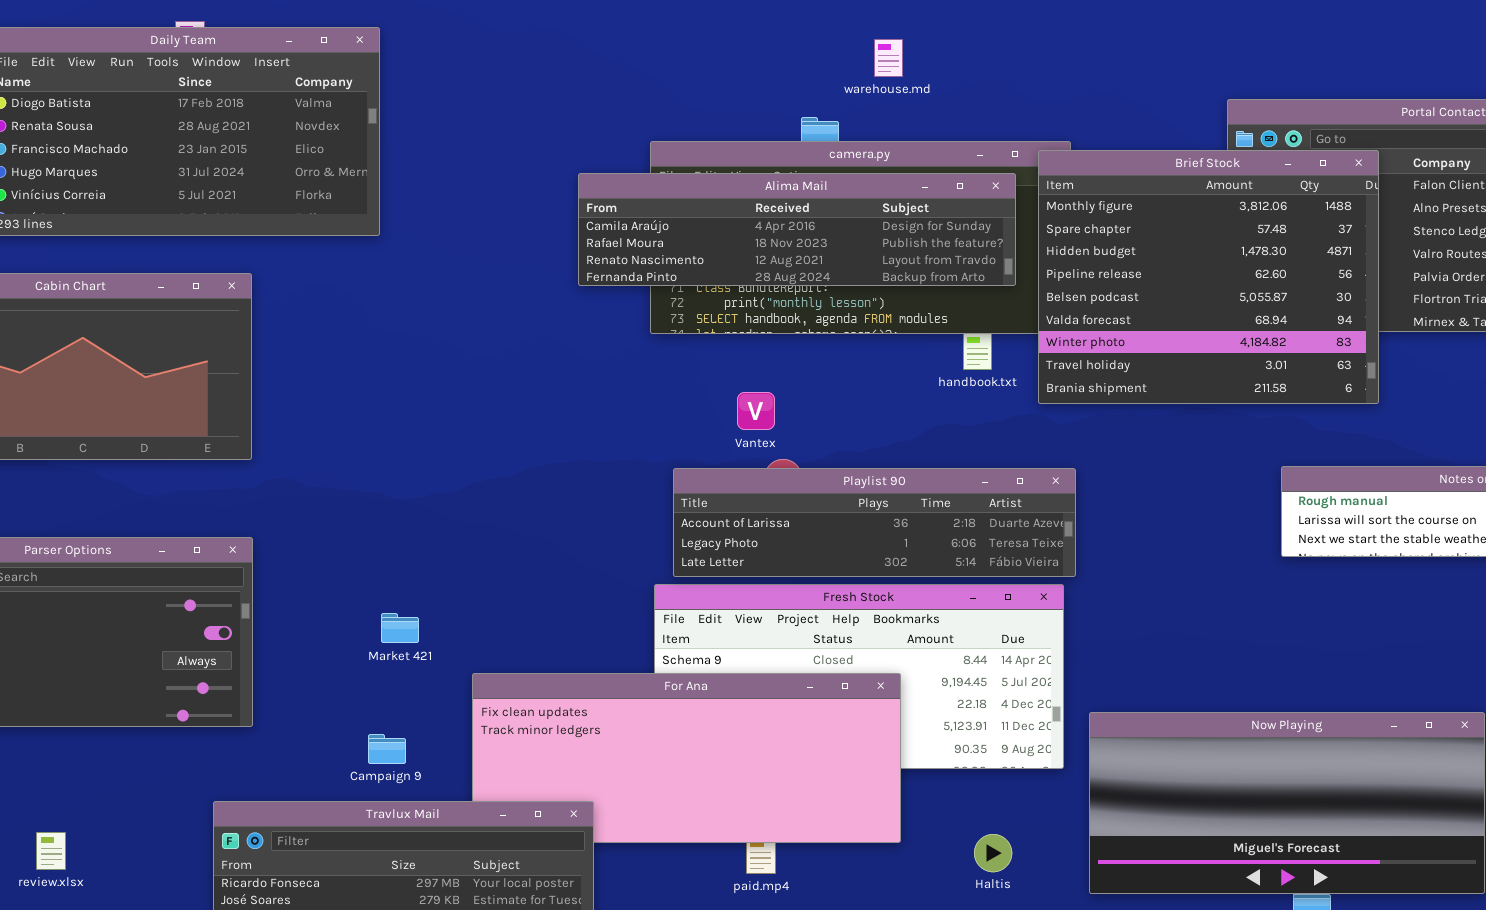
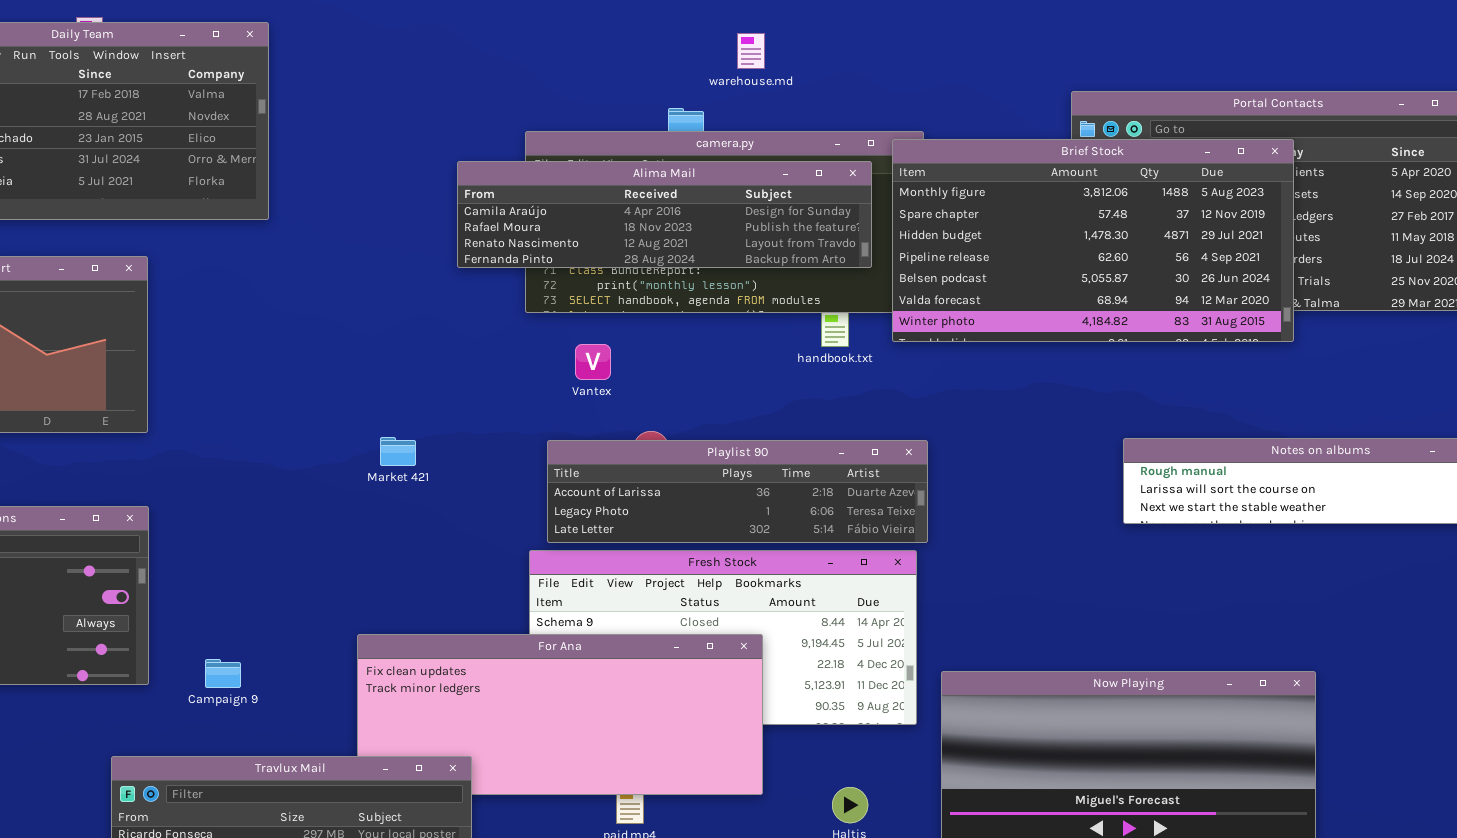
Brief Stock: [1038,150,1379,404] -> [892,139,1294,342], resized
Vantex: [737,392,775,430] -> [575,344,611,380], moved
Market 421: [381,613,419,643] -> [380,437,416,466], moved
Campaign 9: [368,734,406,764] -> [205,659,241,688], moved

